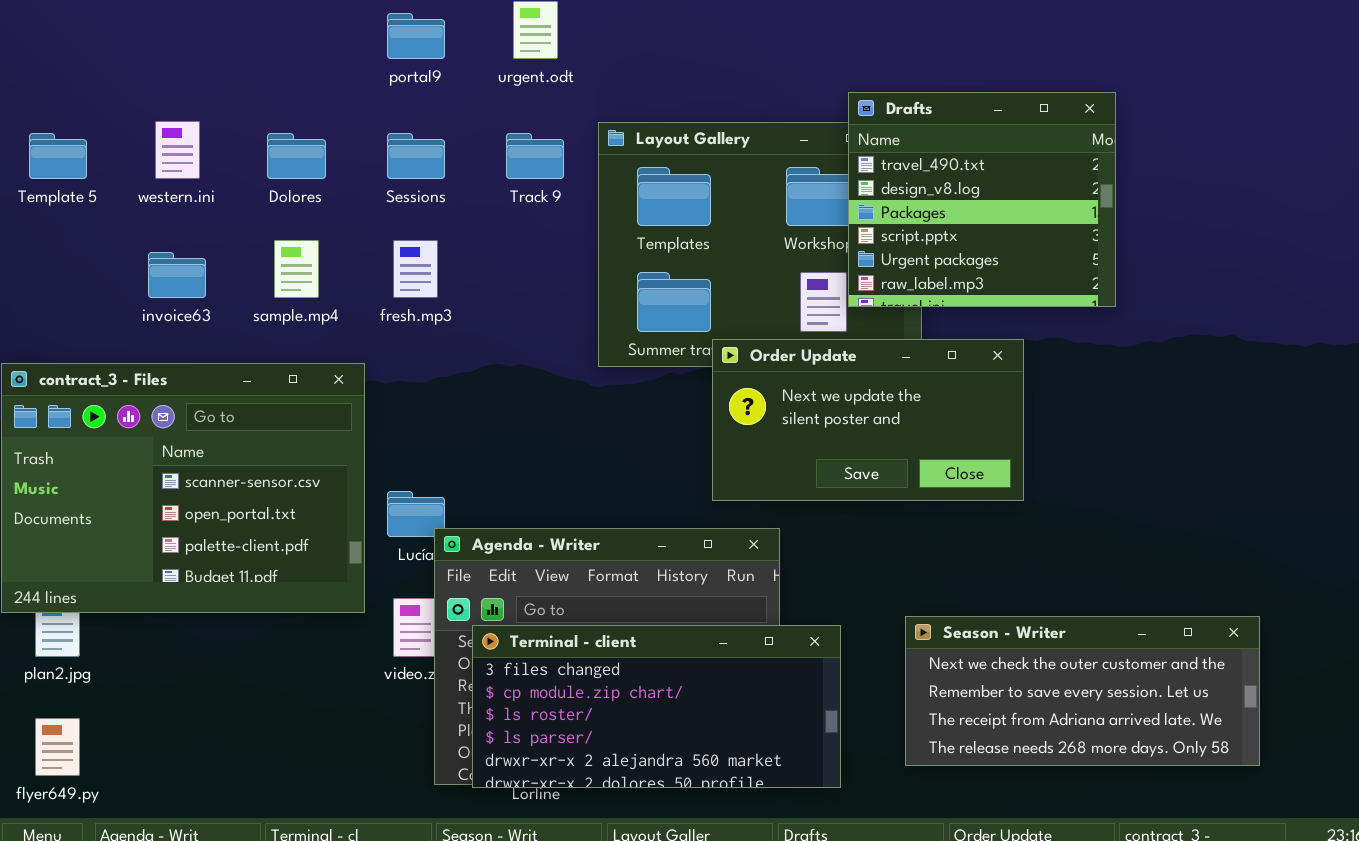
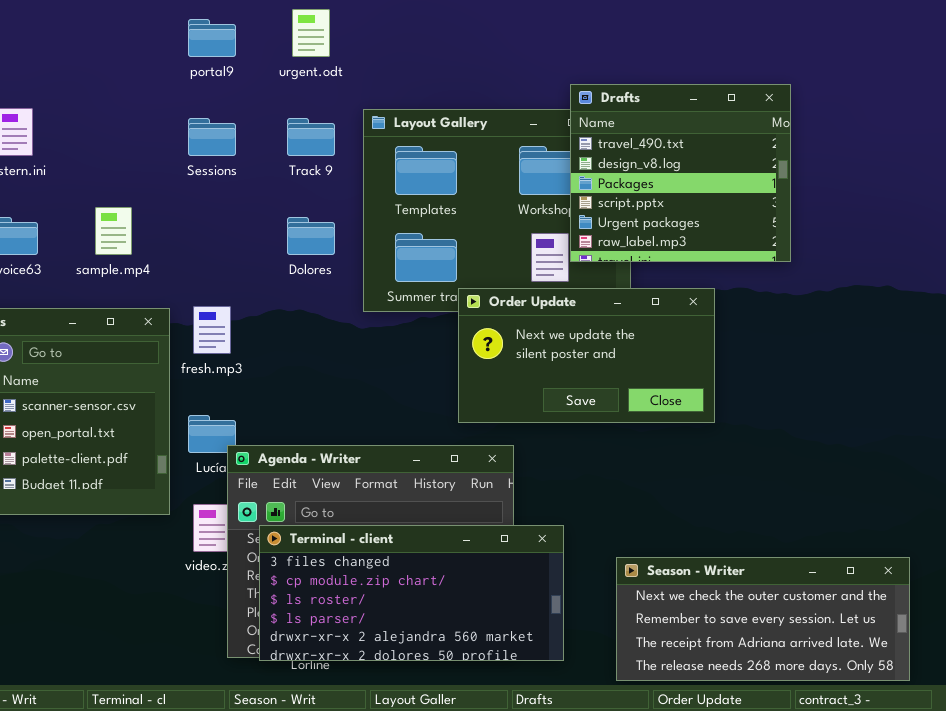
Dolores: [267,133,326,179] -> [287,217,335,255], moved
fresh.mp3: [393,240,438,298] -> [193,306,231,354], moved
Season - Writer: [905,616,1260,766] -> [616,557,910,681], moved

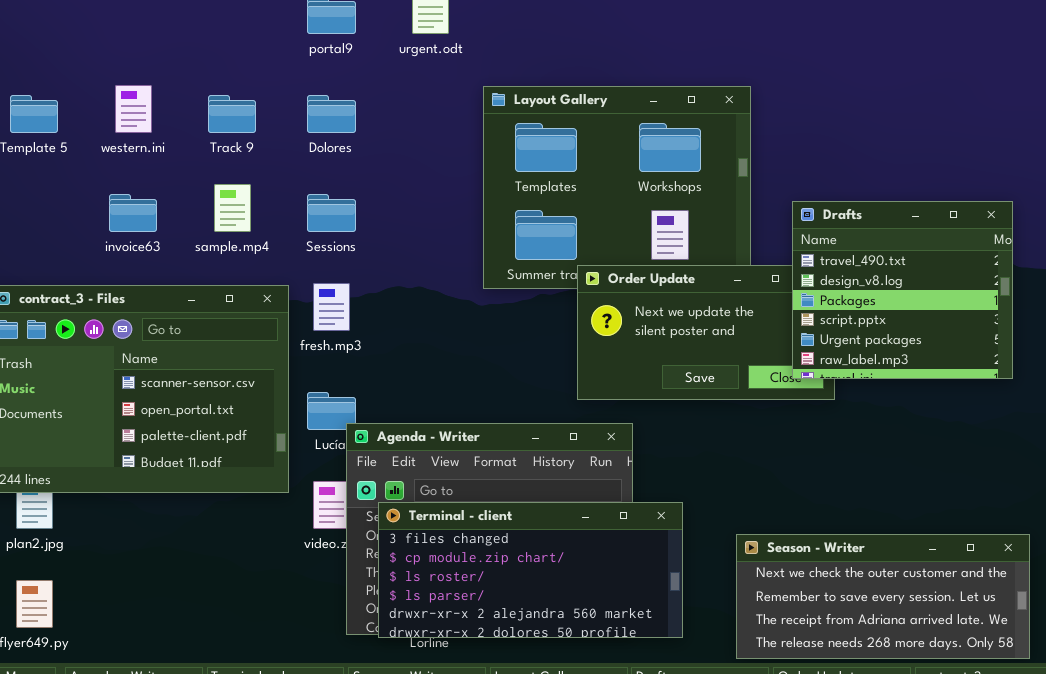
Drafts: [570,84,791,262] -> [792,201,1013,379], moved
Sessions: [188,118,236,156] -> [307,194,356,232], moved
Track 9: [287,118,335,156] -> [208,95,256,133], moved
Dolores: [287,217,335,255] -> [307,95,356,133], moved

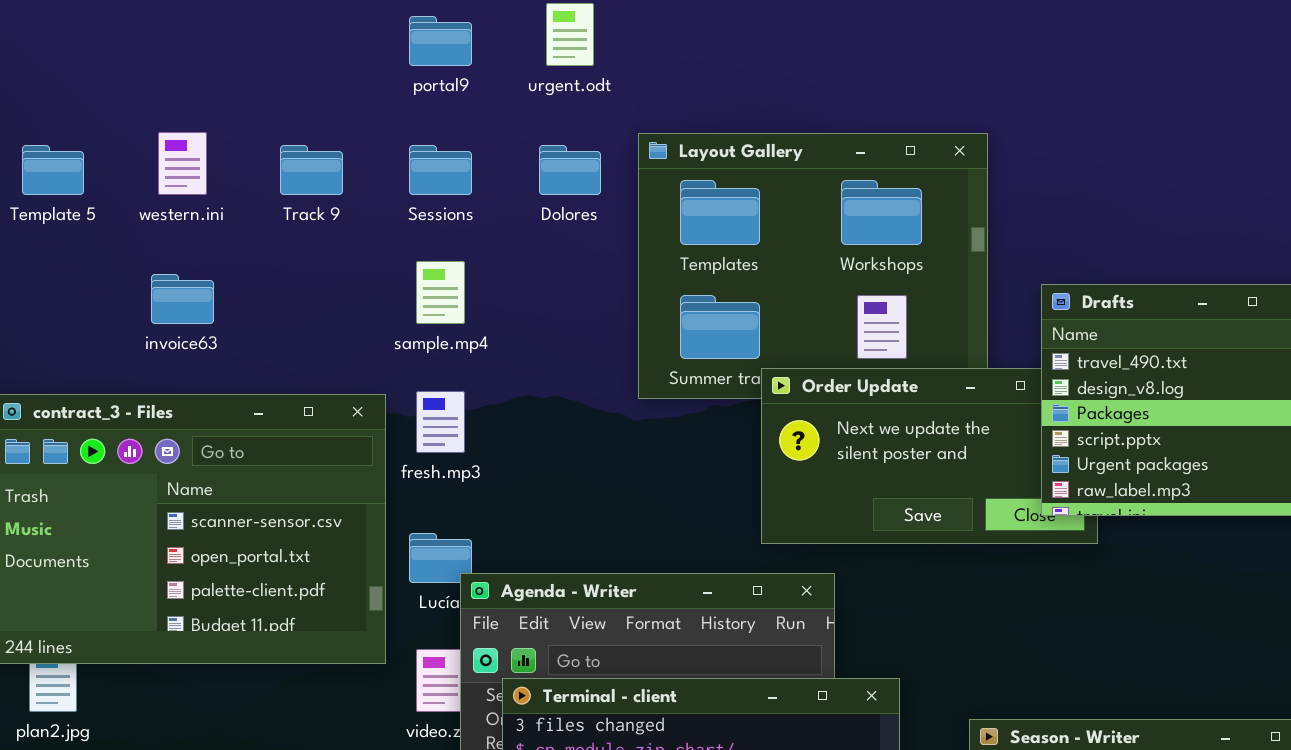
Dolores: [307,95,356,133] -> [539,145,601,195], moved
sample.mp4: [214,184,251,232] -> [416,261,465,324], moved
Sessions: [307,194,356,232] -> [409,145,472,195], moved

